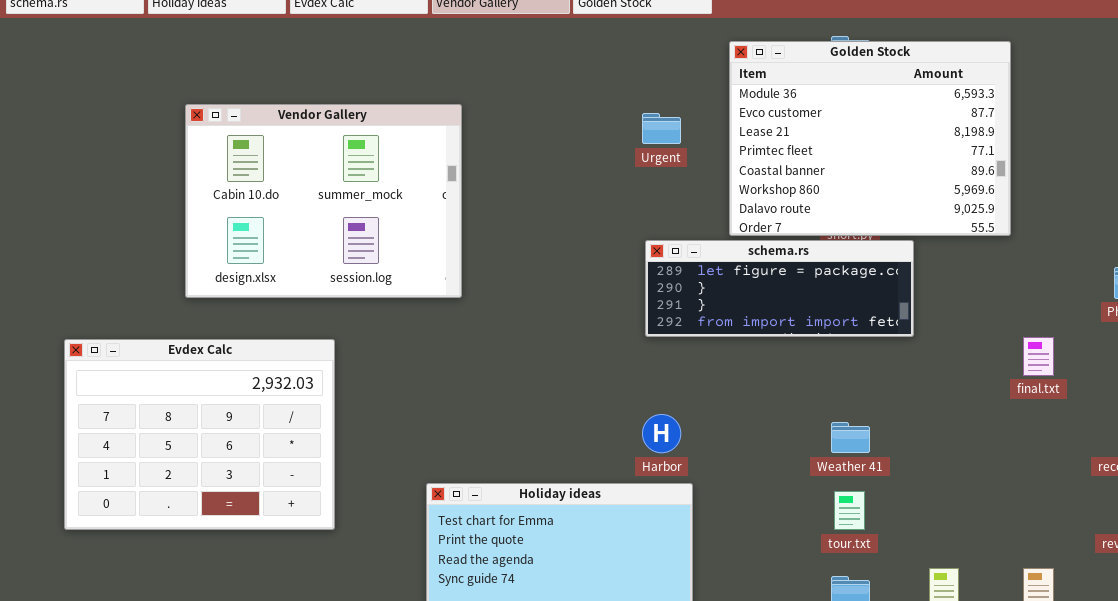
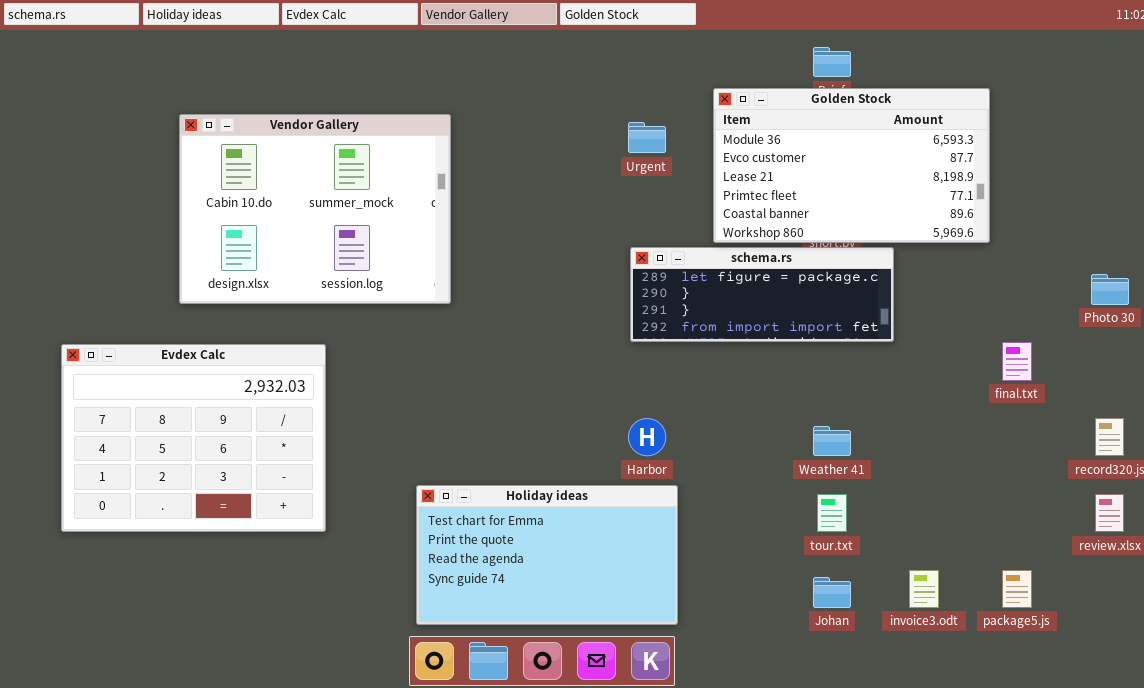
Golden Stock: [729,41,1011,236] -> [713,88,990,243], resized

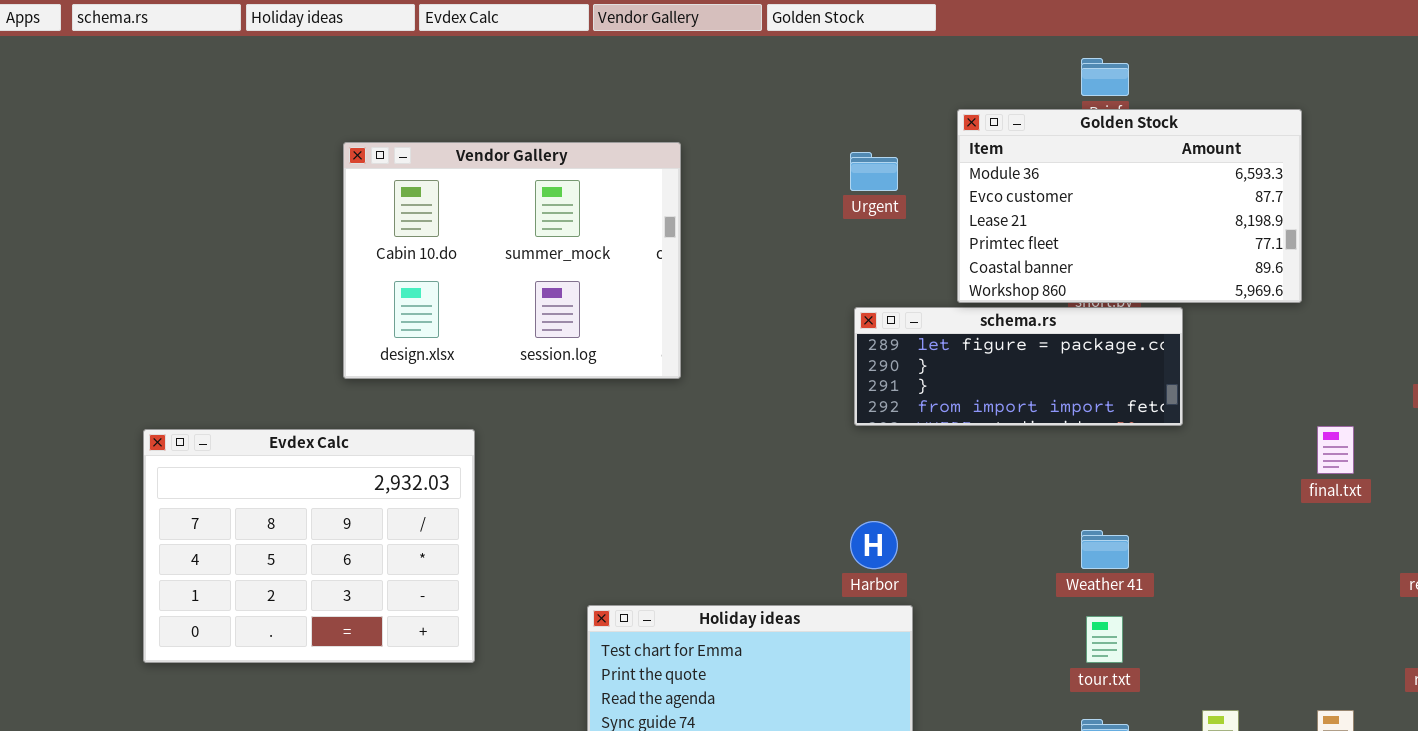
Vendor Gallery: [179,114,451,304] -> [343,142,681,379], moved

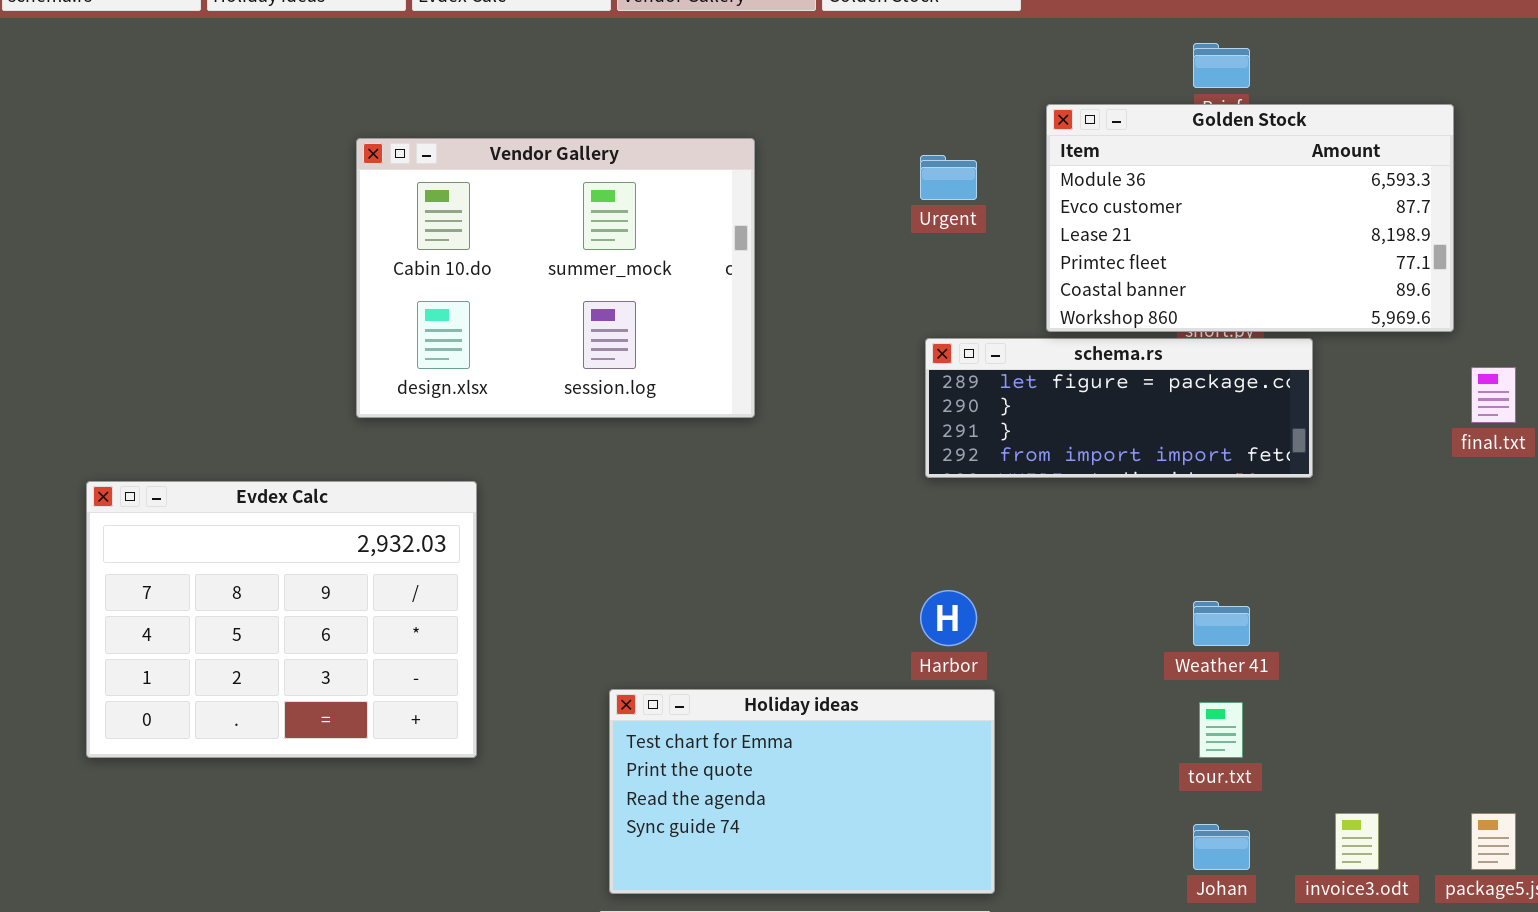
Vendor Gallery: [343,142,681,379] -> [356,138,755,418], moved
final.txt: [1317,426,1354,474] -> [1471,367,1516,423], moved

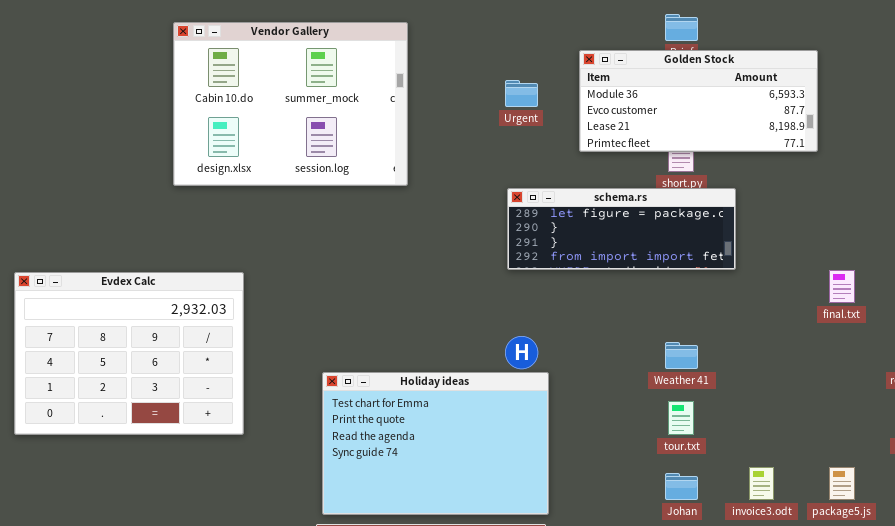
Golden Stock: [1046,104,1454,332] -> [579,50,818,152], resized
Vendor Gallery: [356,138,755,418] -> [173,22,408,186], moved
final.txt: [1471,367,1516,423] -> [829,270,855,303], moved
Holiday ideas: [609,689,995,894] -> [322,372,549,515], resized

